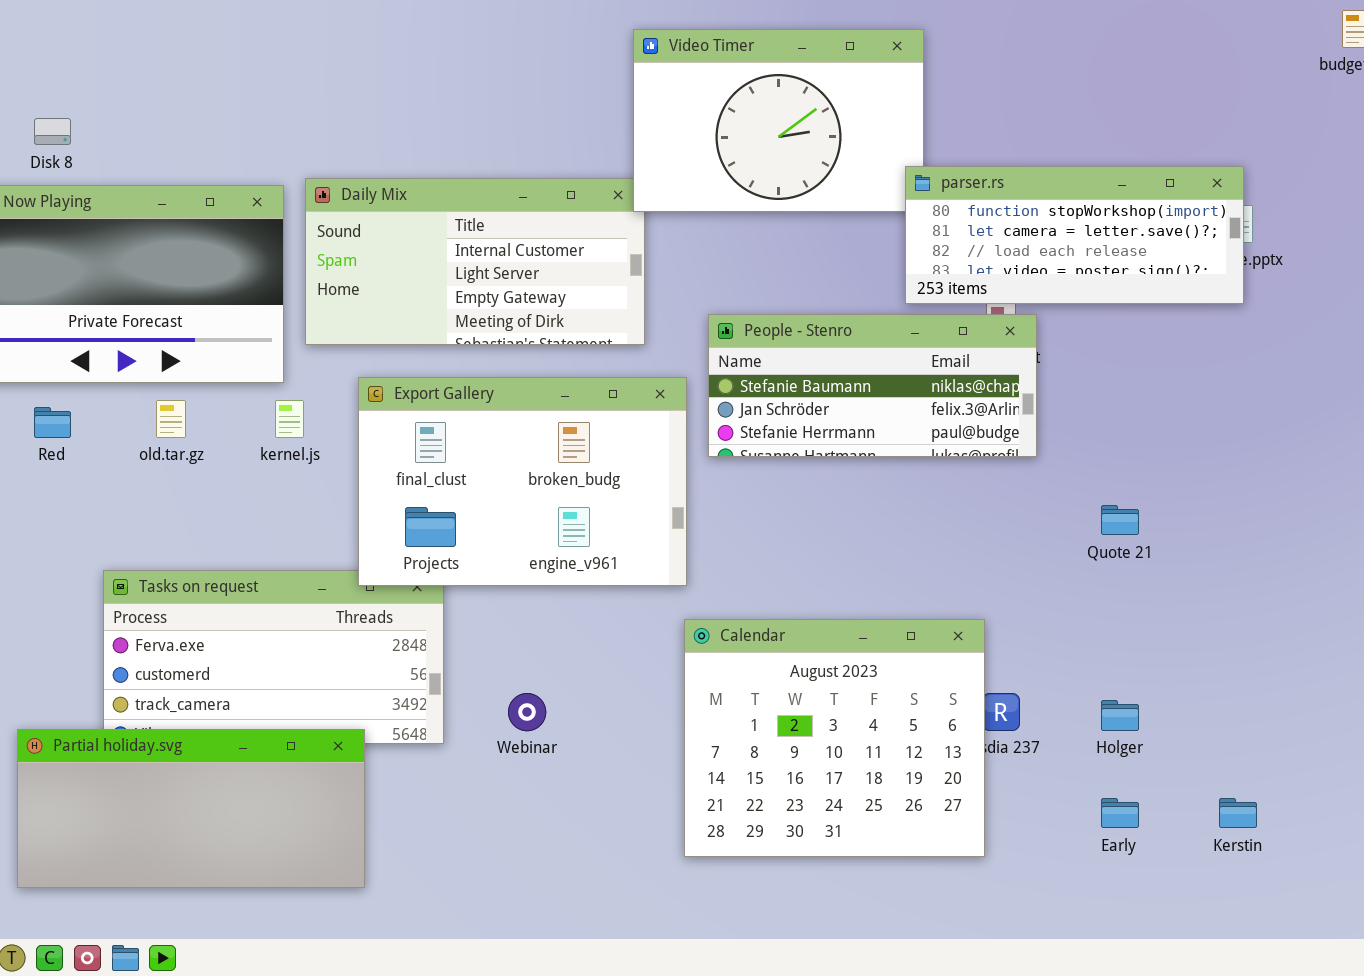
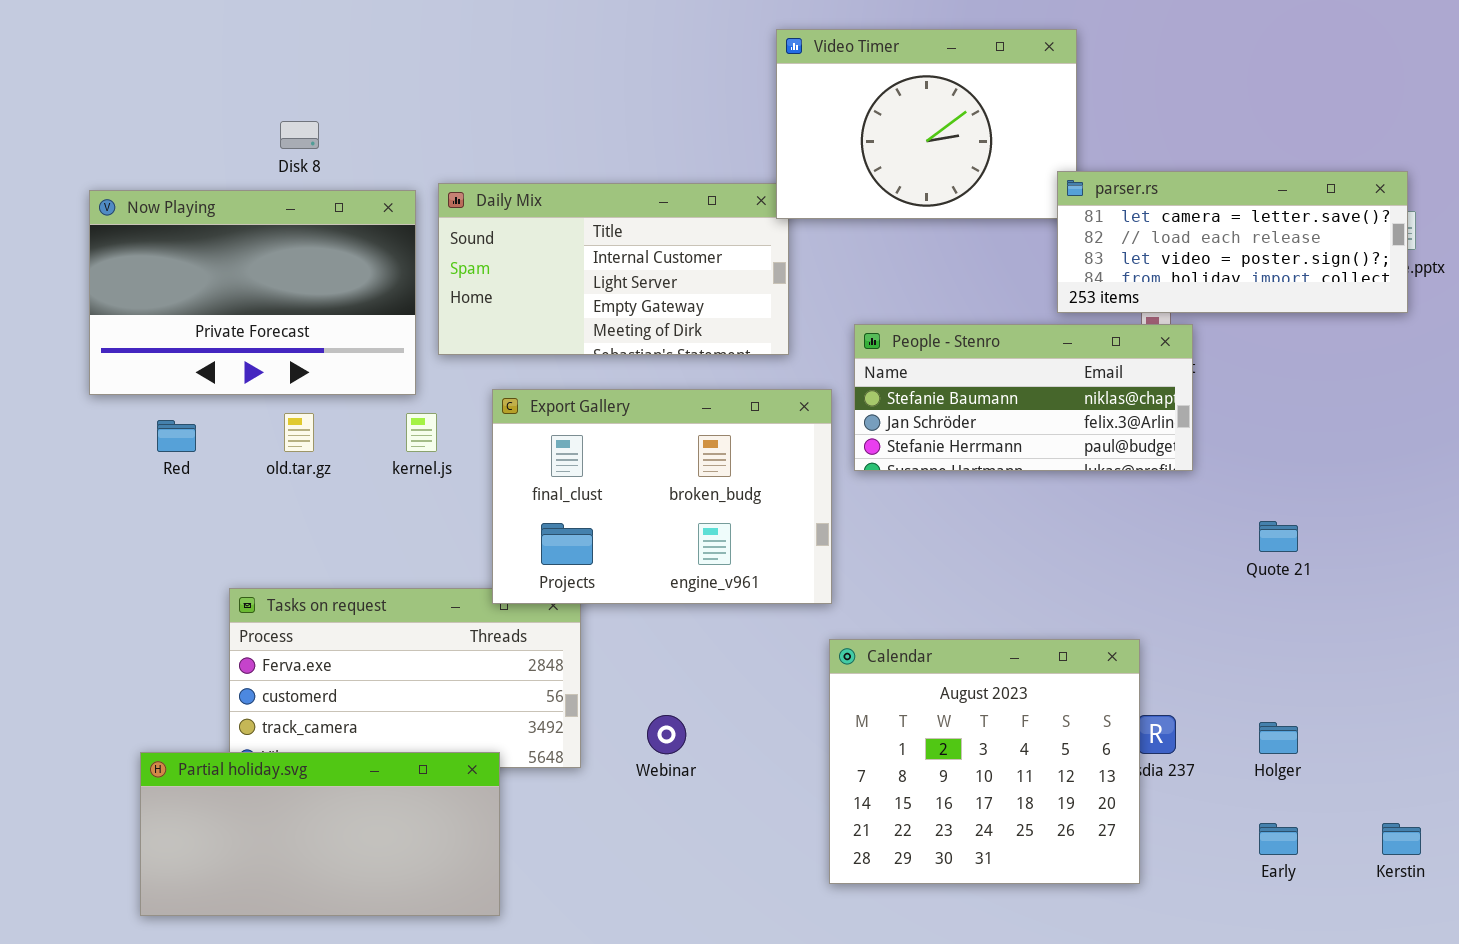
Disk 8: [34,118,71,145] -> [280,121,319,149], moved
parser.rs: [905,166,1244,304] -> [1057,171,1408,313], scrolled down 1 row

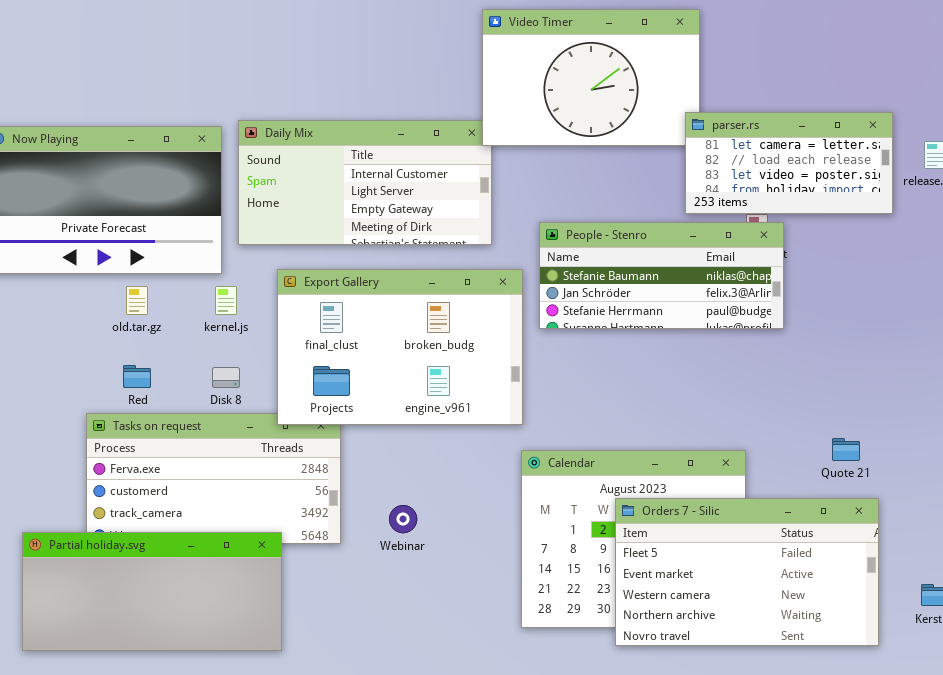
Disk 8: [280,121,319,149] -> [212,367,240,388], moved
parser.rs: [1057,171,1408,313] -> [685,112,893,214], resized
Red: [157,420,196,452] -> [123,365,151,388], moved
Quote 21: [1259,521,1298,552] -> [832,438,860,461], moved
Orders 7 - Silic: none -> [615,498,879,646], opened

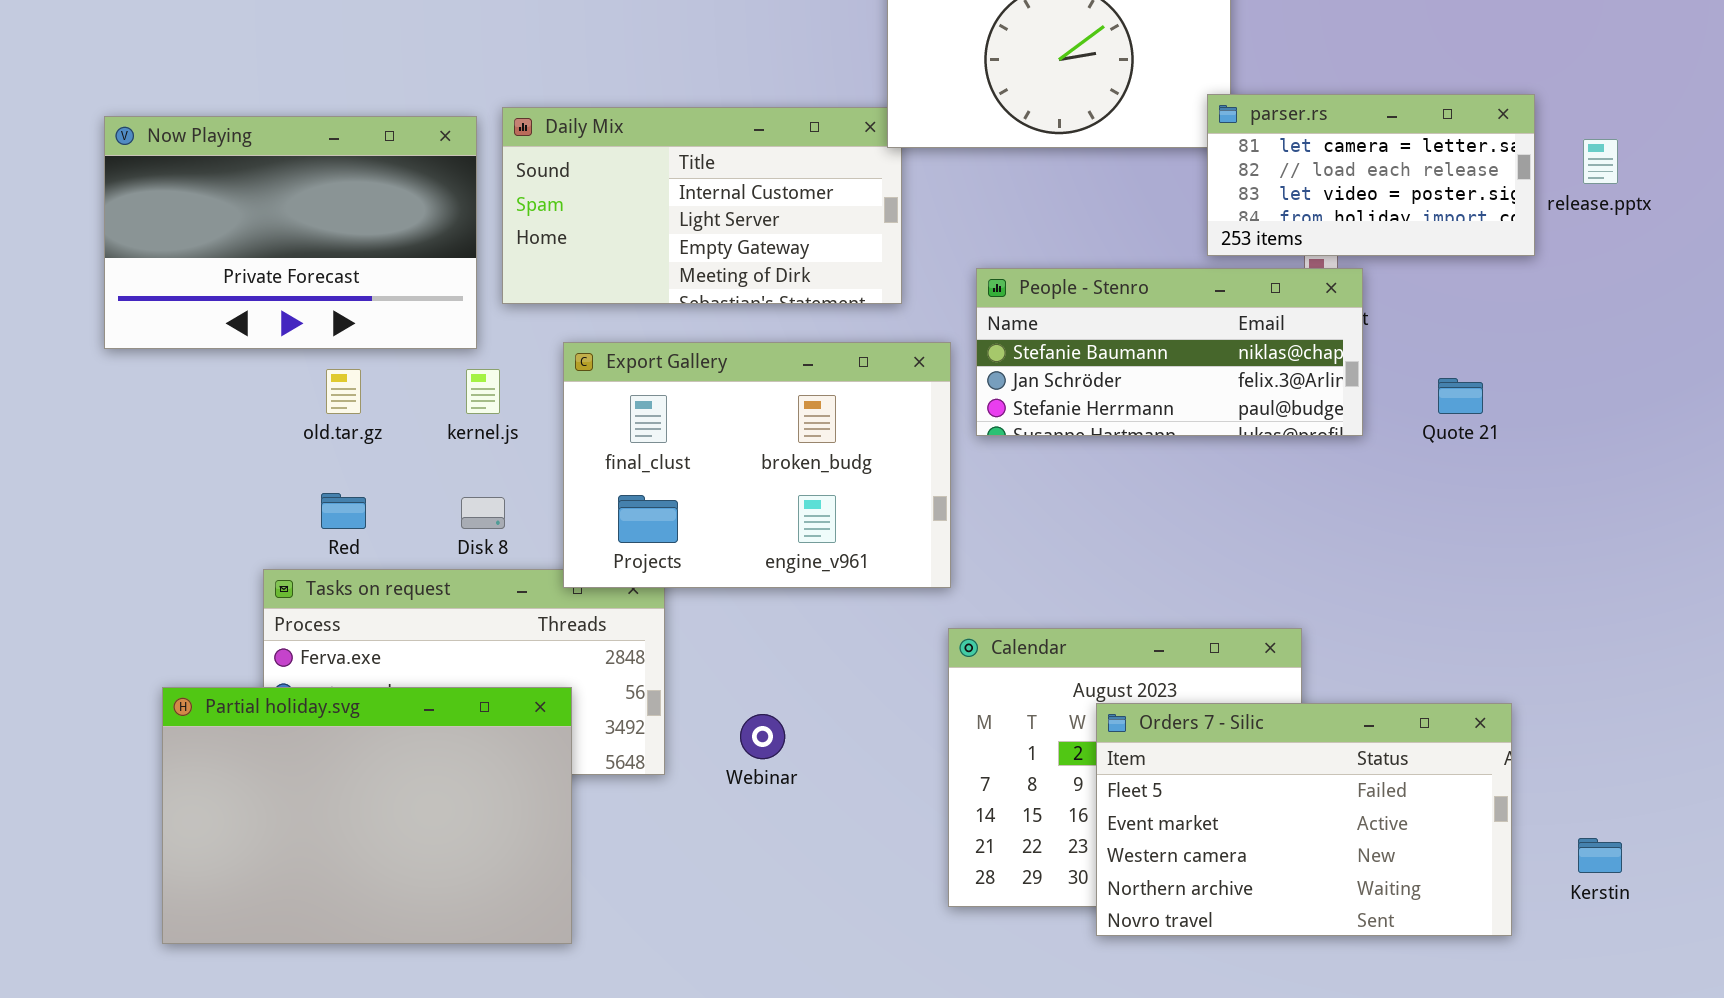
Quote 21: [832,438,860,461] -> [1438,378,1483,414], moved
Partial holiday.svg: [22,532,282,651] -> [162,687,572,944], resized

